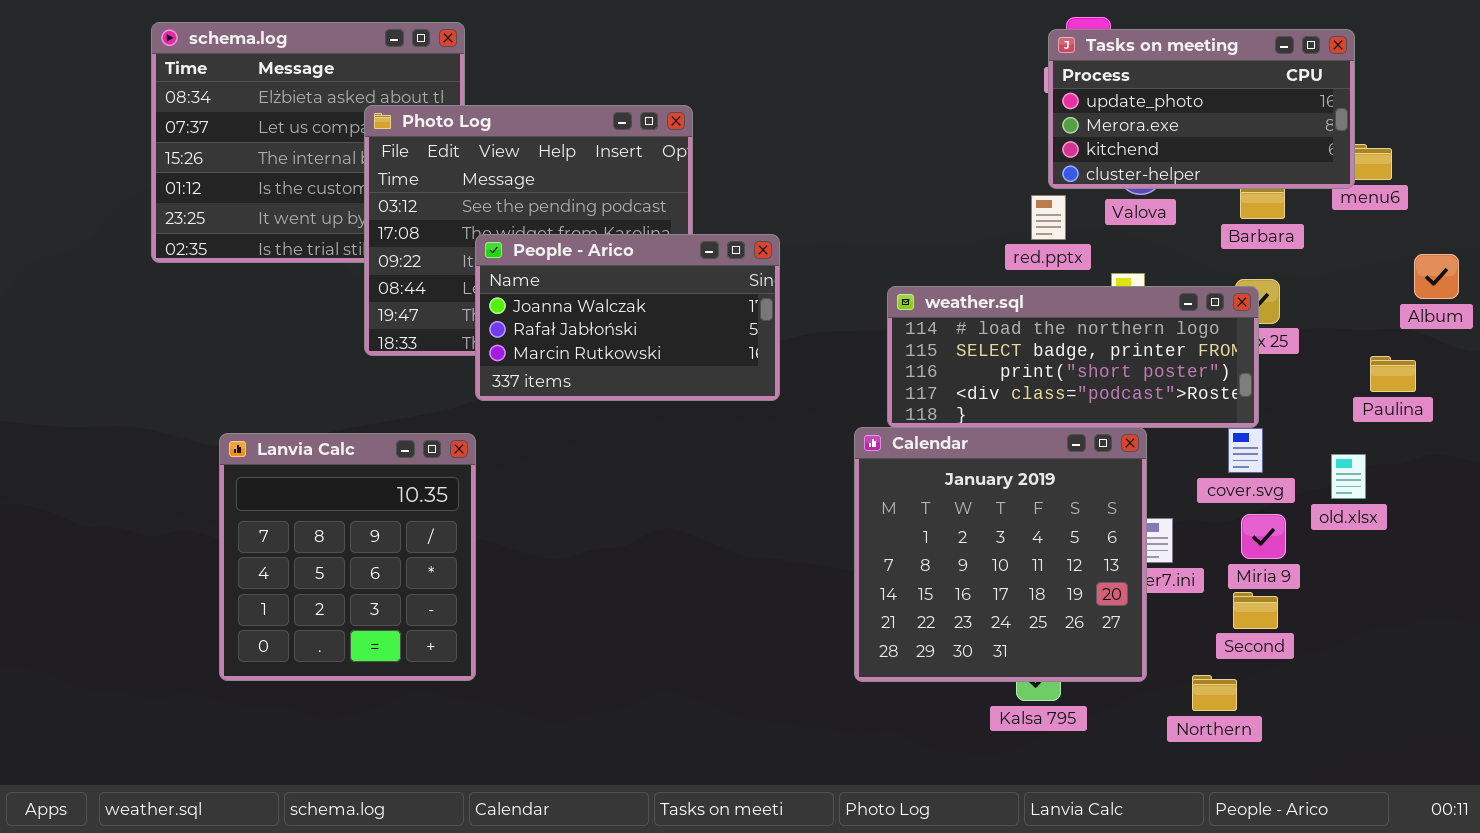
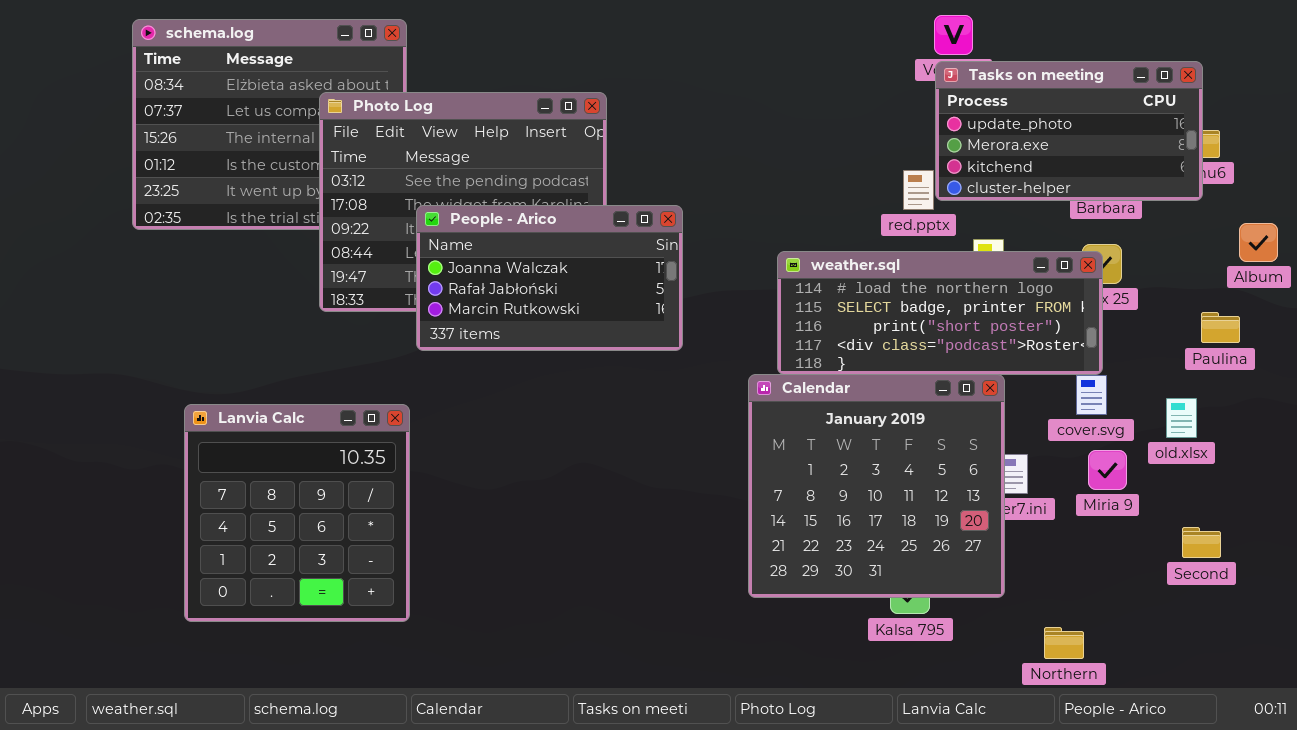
Tasks on meeting: [1048,29,1355,189] -> [935,61,1203,201], moved
Lanvia Calc: [219,433,476,681] -> [184,404,410,622], moved
Second: [1233,592,1278,629] -> [1182,527,1221,558], moved
Northern: [1192,675,1237,711] -> [1044,627,1084,659], moved

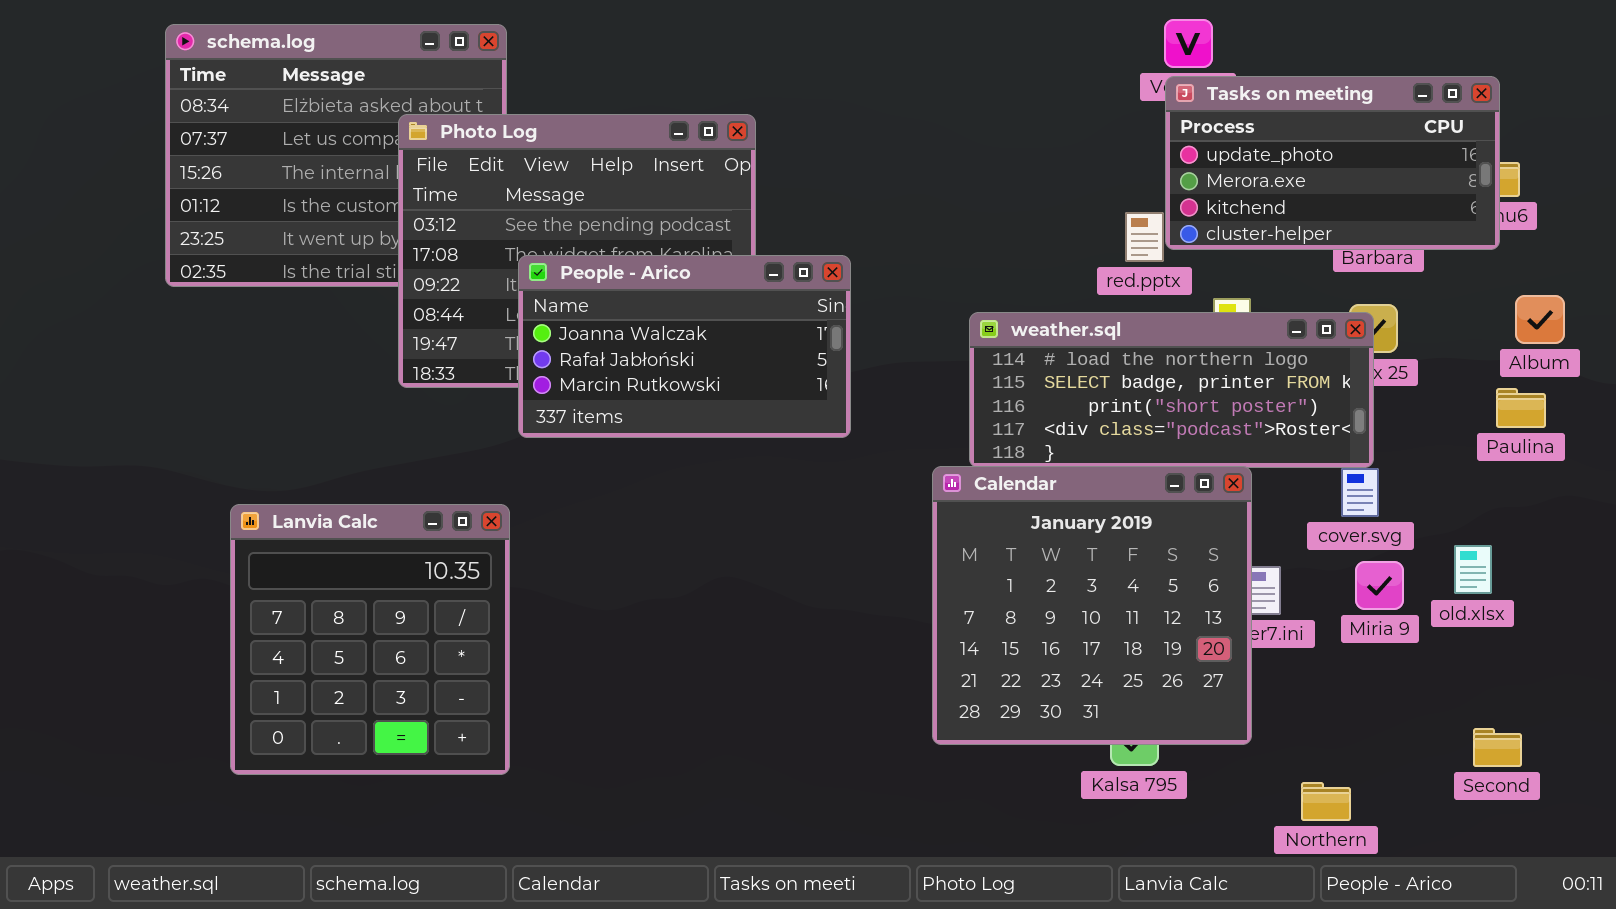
Album: [1239,223,1278,262] -> [1515,295,1565,344], moved
old.xlsx: [1166,398,1197,438] -> [1454,545,1492,594], moved
Second: [1182,527,1221,558] -> [1473,728,1522,767], moved

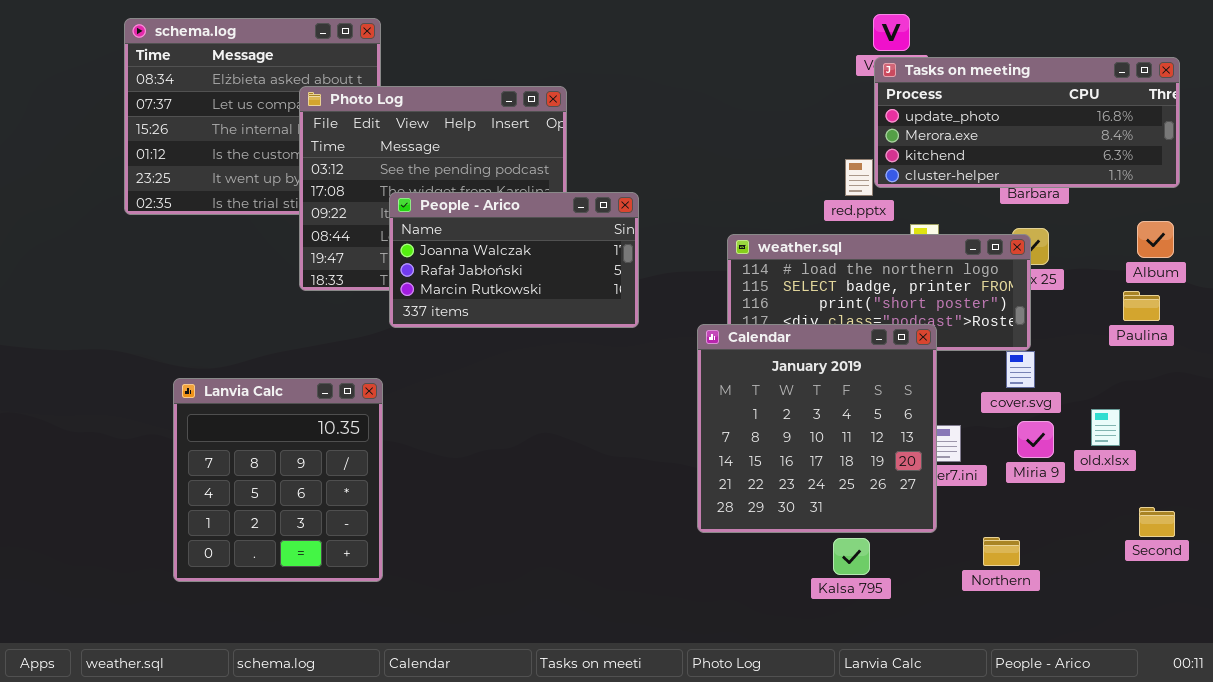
Tasks on meeting: [1165,76,1500,250] -> [874,57,1180,188], resized
Calendar: [932,466,1252,745] -> [697,324,937,533], moved
Second: [1473,728,1522,767] -> [1139,507,1175,537], moved
Northern: [1301,782,1351,821] -> [983,537,1020,566], moved

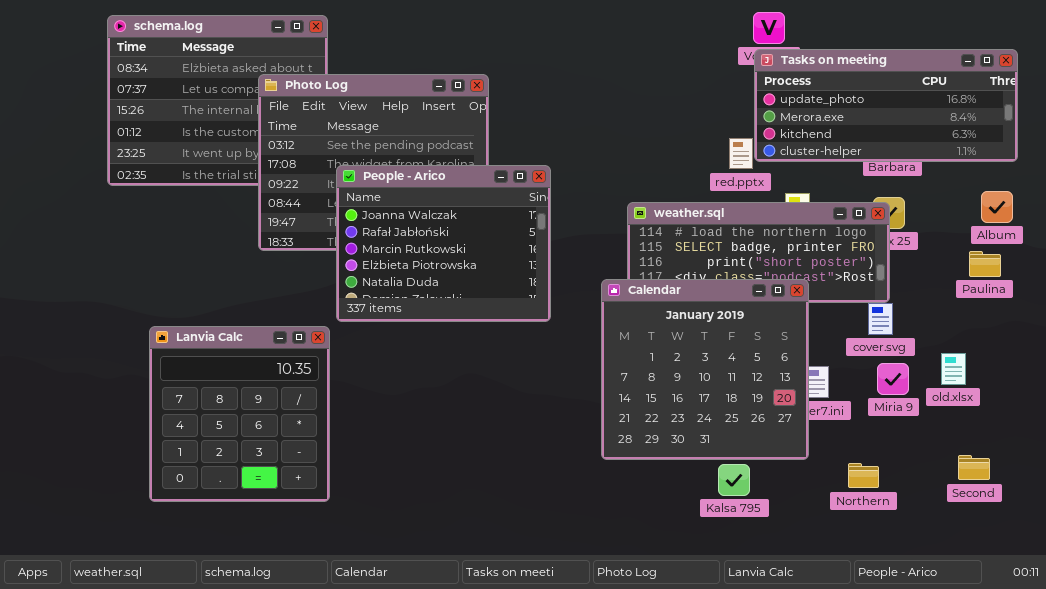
People - Arico: [389,192,639,328] -> [336,165,551,322], resized
Second: [1139,507,1175,537] -> [958,455,990,480], moved

